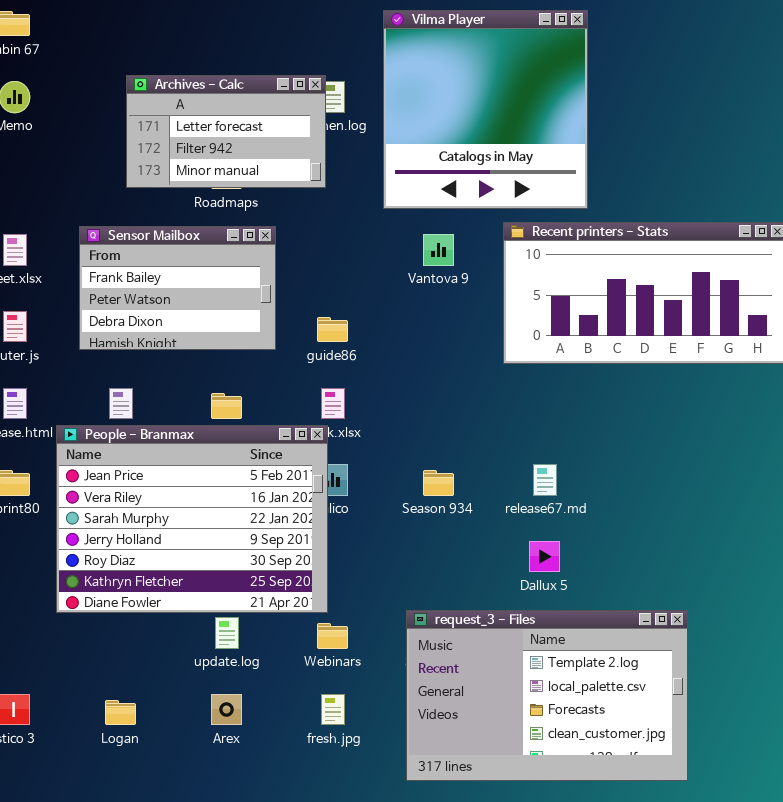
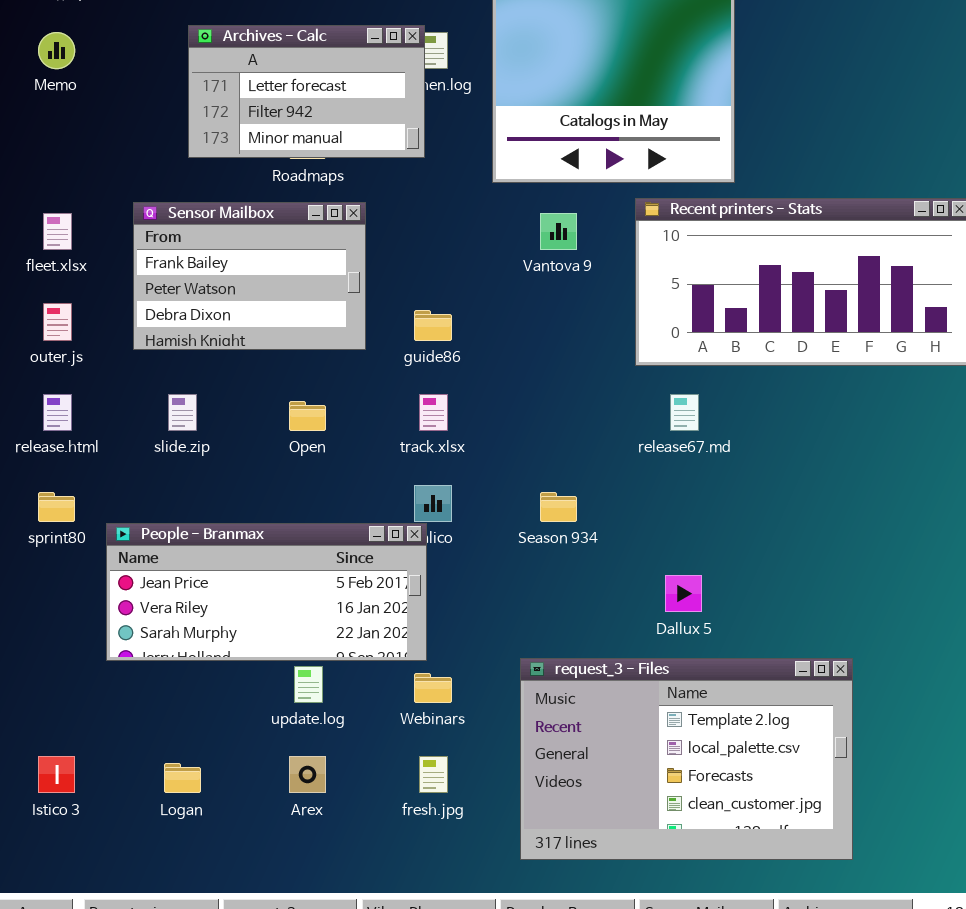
People - Branmax: [56,425,328,613] -> [106,523,427,661], resized
release67.md: [533,464,557,496] -> [670,394,699,431], moved

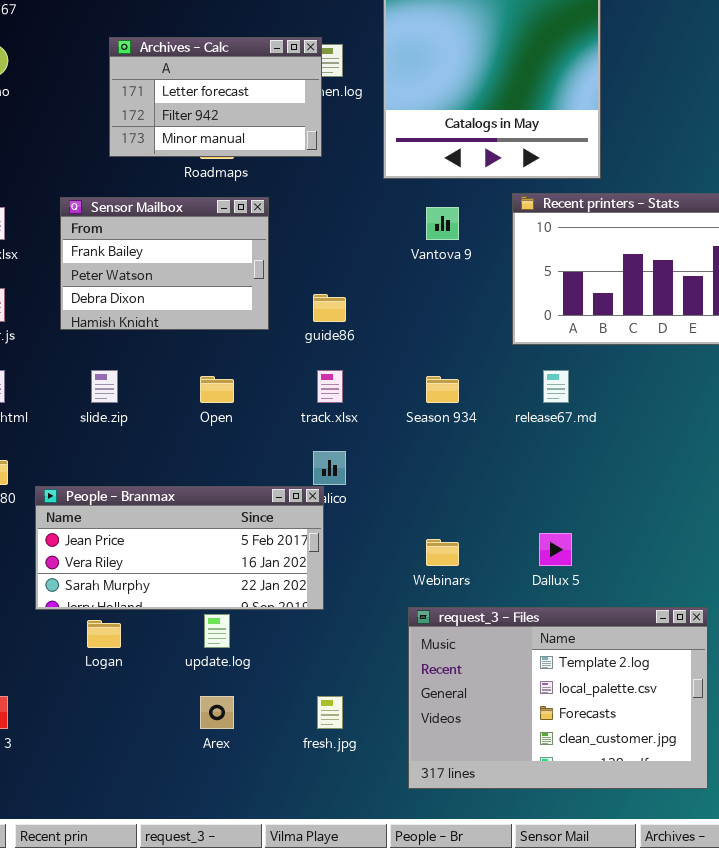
Season 934: [540,492,577,522] -> [426,376,459,403], moved
Webinars: [414,673,452,703] -> [426,539,459,566], moved
Logan: [164,763,201,793] -> [87,620,121,648], moved

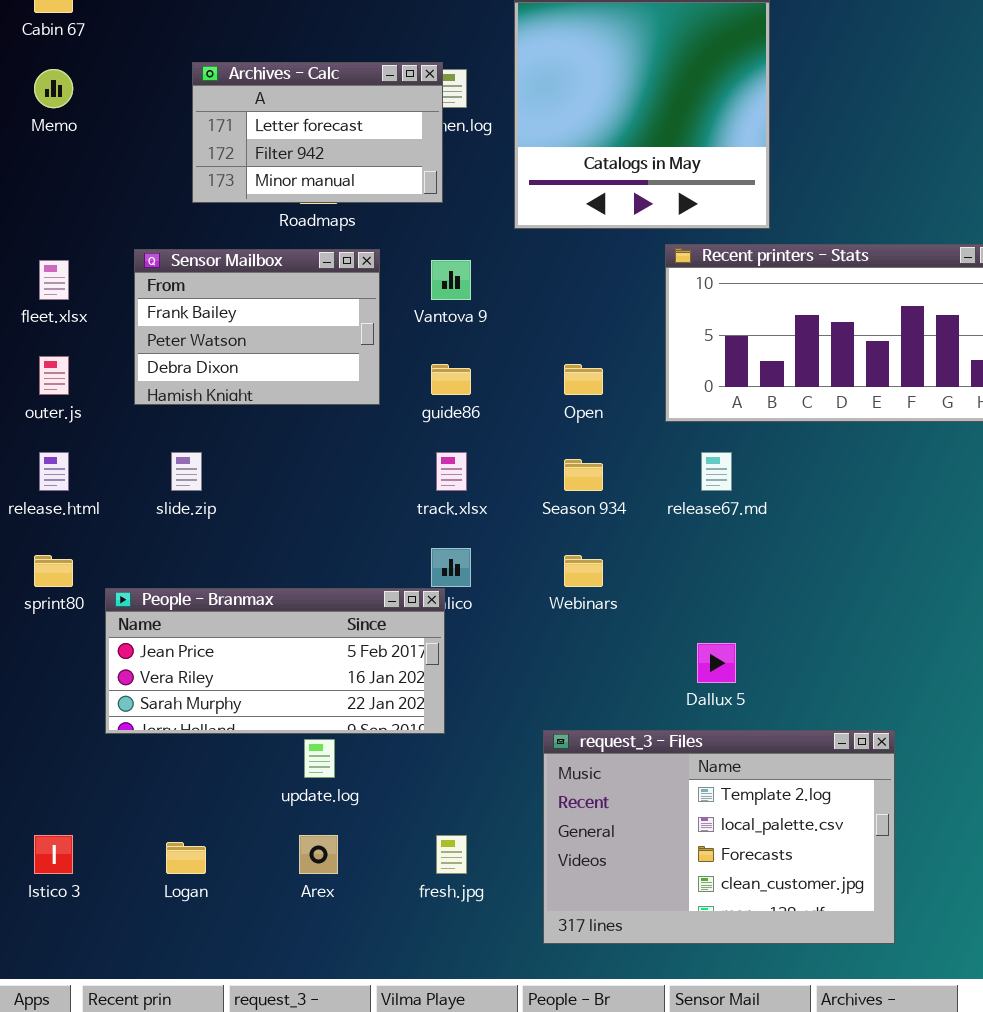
Vantova 9: [426,207,459,240] -> [431,260,471,300], moved
Open: [200,376,234,403] -> [564,364,603,395], moved
Webinars: [426,539,459,566] -> [564,555,603,587], moved
Logan: [87,620,121,648] -> [166,842,206,874], moved

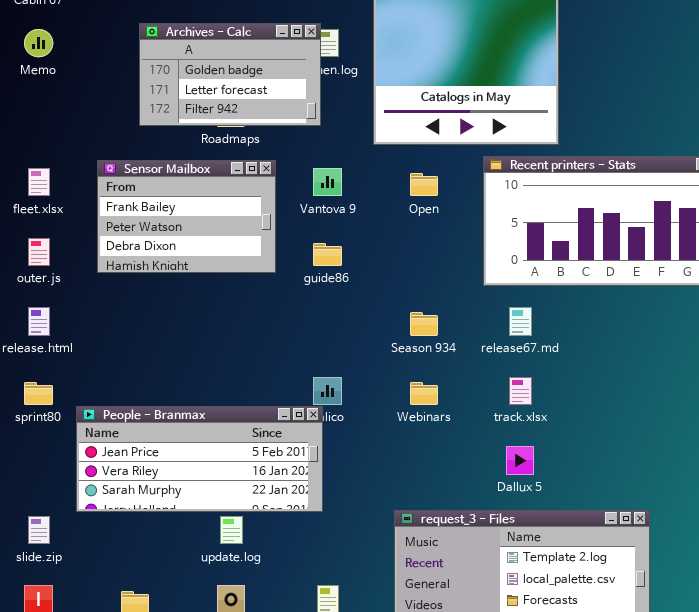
Archives - Calc: [192,62,443,203] -> [139,23,321,126], scrolled up 1 row
Open: [564,364,603,395] -> [410,173,438,196], moved
slide.zip: [171,452,202,491] -> [28,516,50,544], moved
track.xlsx: [436,452,467,491] -> [509,377,532,405], moved

